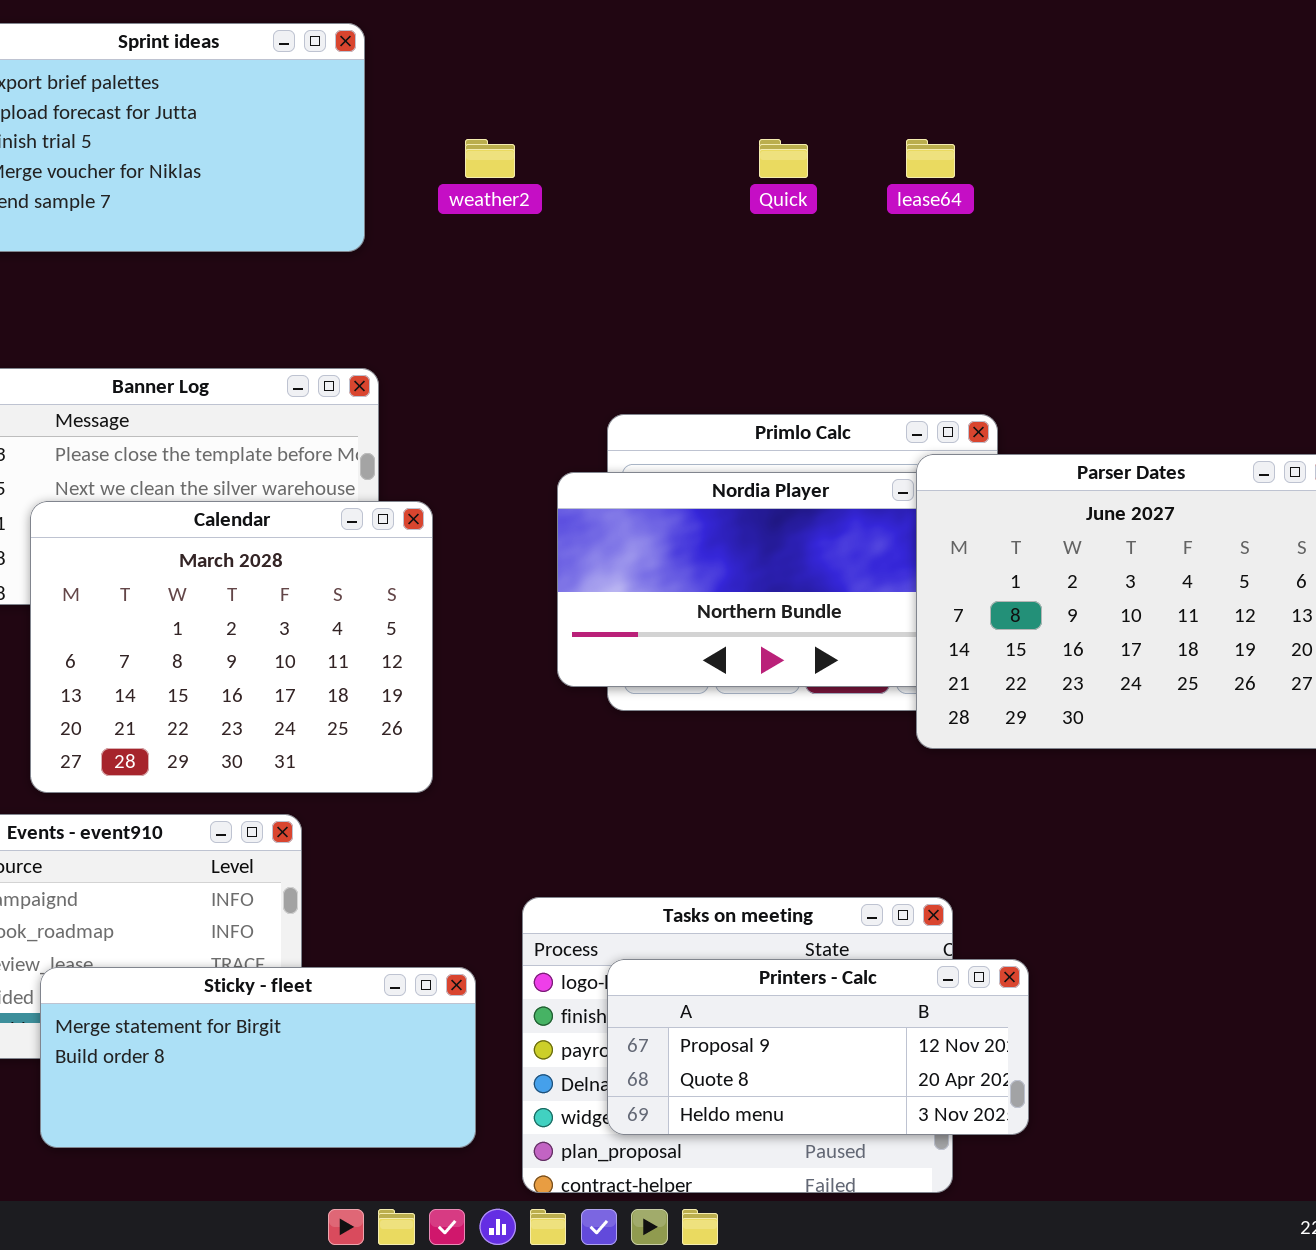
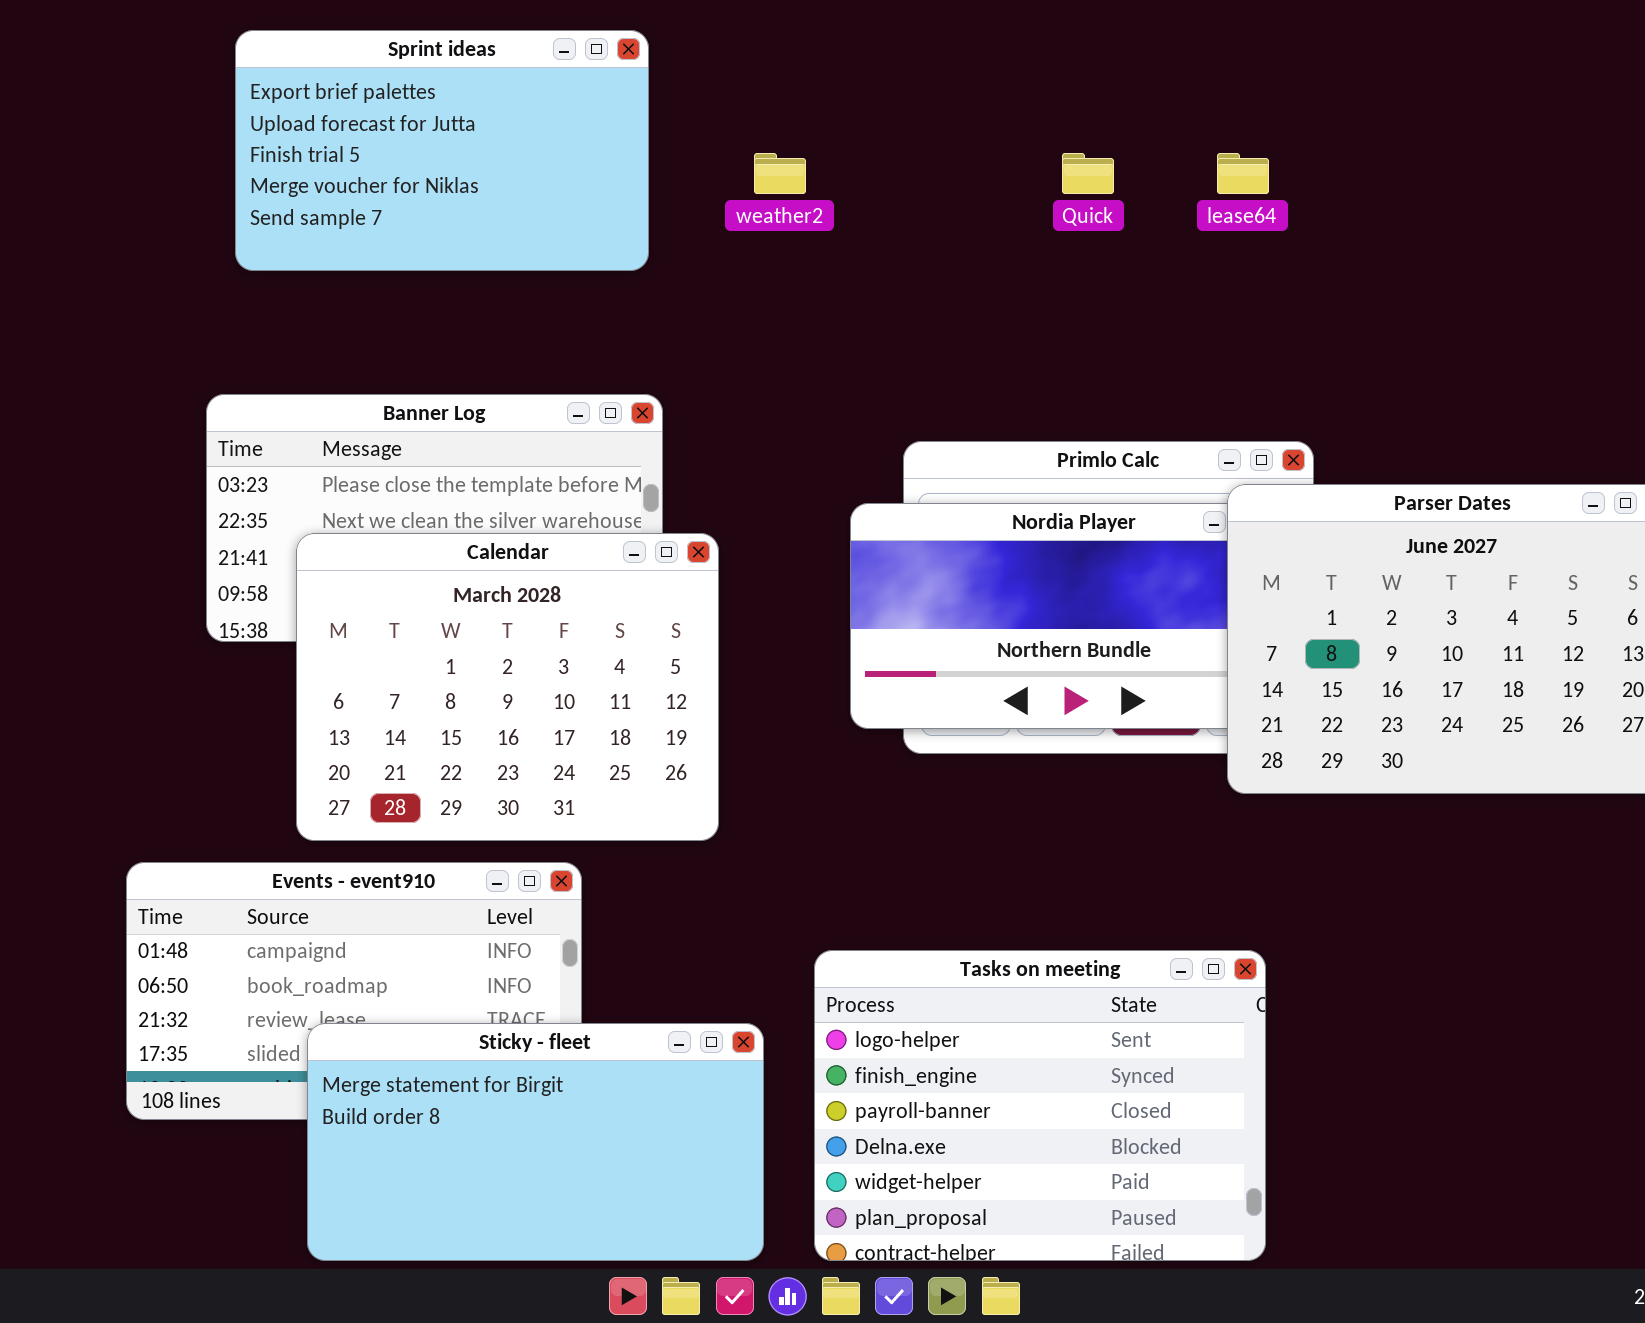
Printers - Calc: [607,959,1029,1135] -> none, closed
Sticky - fleet: [40,967,476,1148] -> [307,1023,764,1261], resized

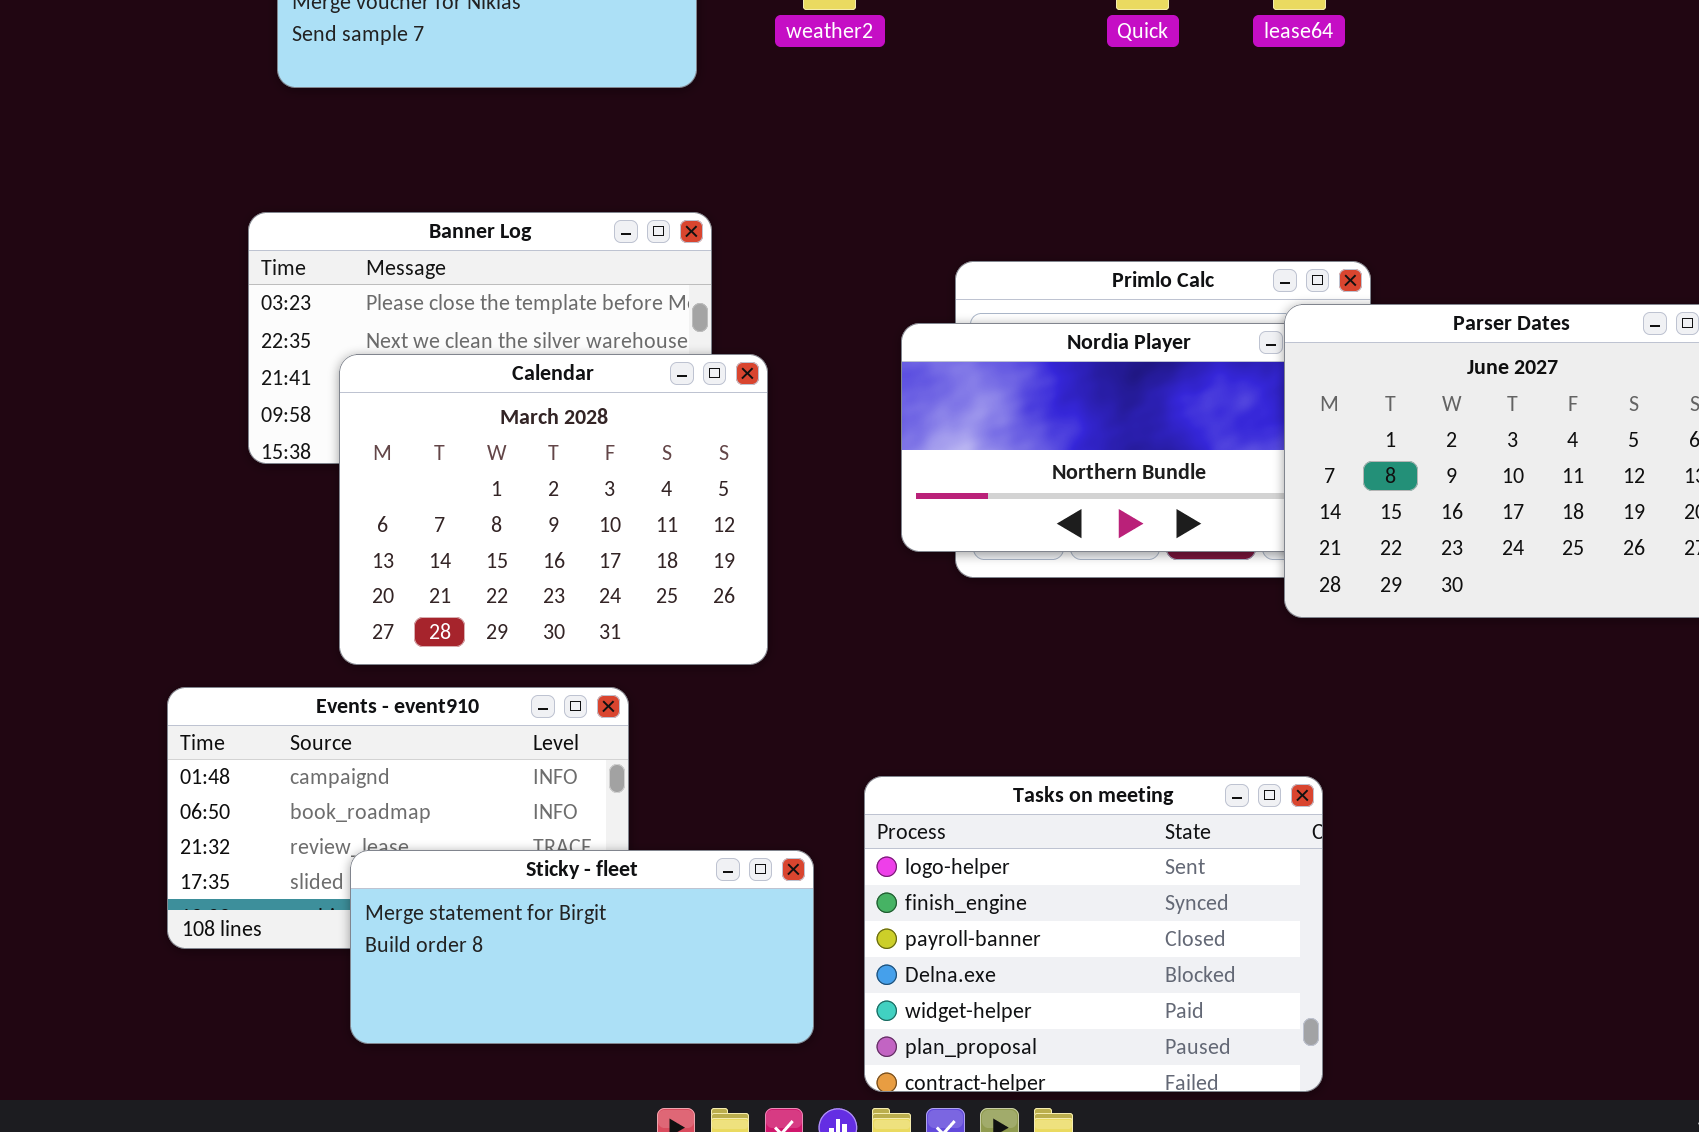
Sticky - fleet: [307,1023,764,1261] -> [350,850,814,1044], resized

